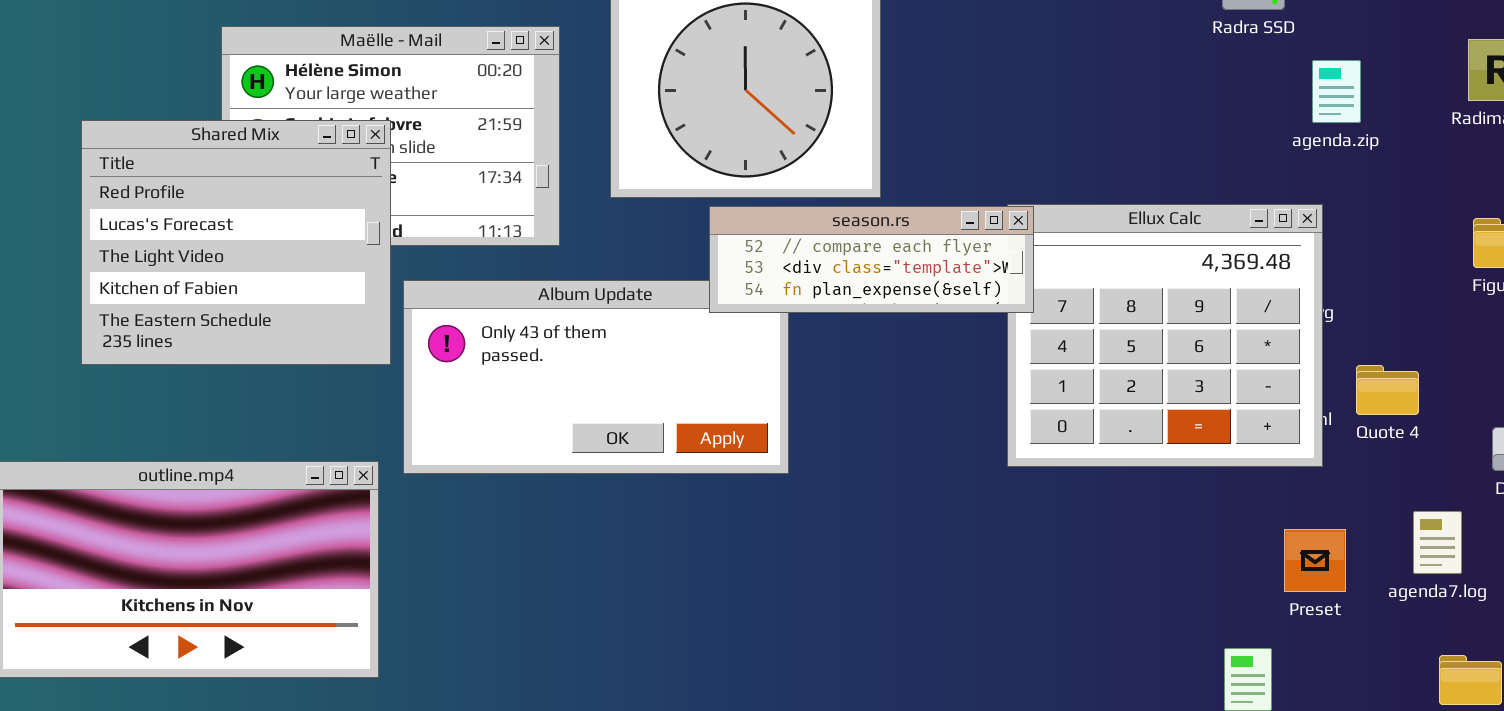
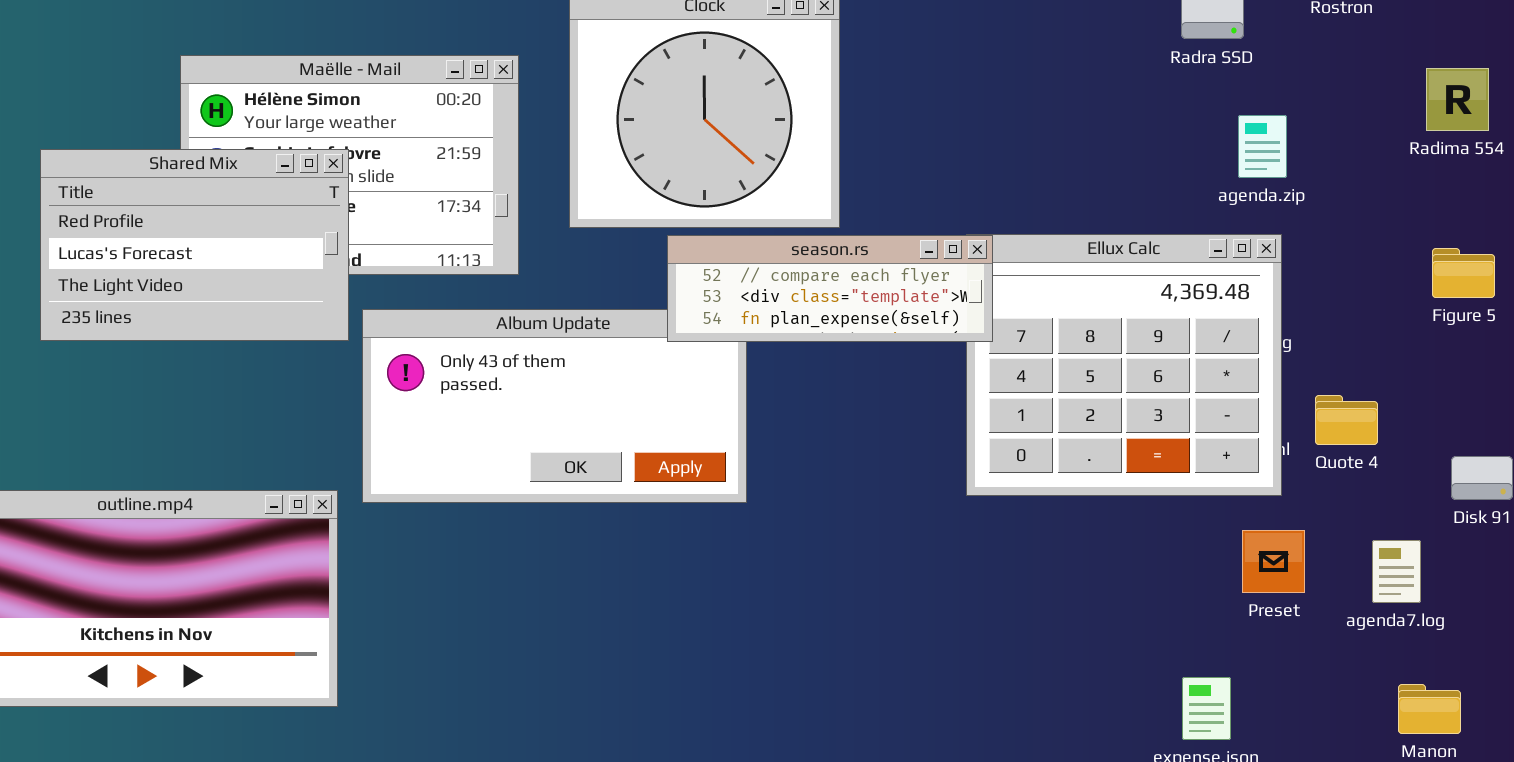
agenda.zip: [1312,60,1361,123] -> [1238,115,1287,178], moved
Shared Mix: [81,120,391,365] -> [40,149,349,341], resized
Preset: [1284,529,1346,592] -> [1242,530,1305,593], moved

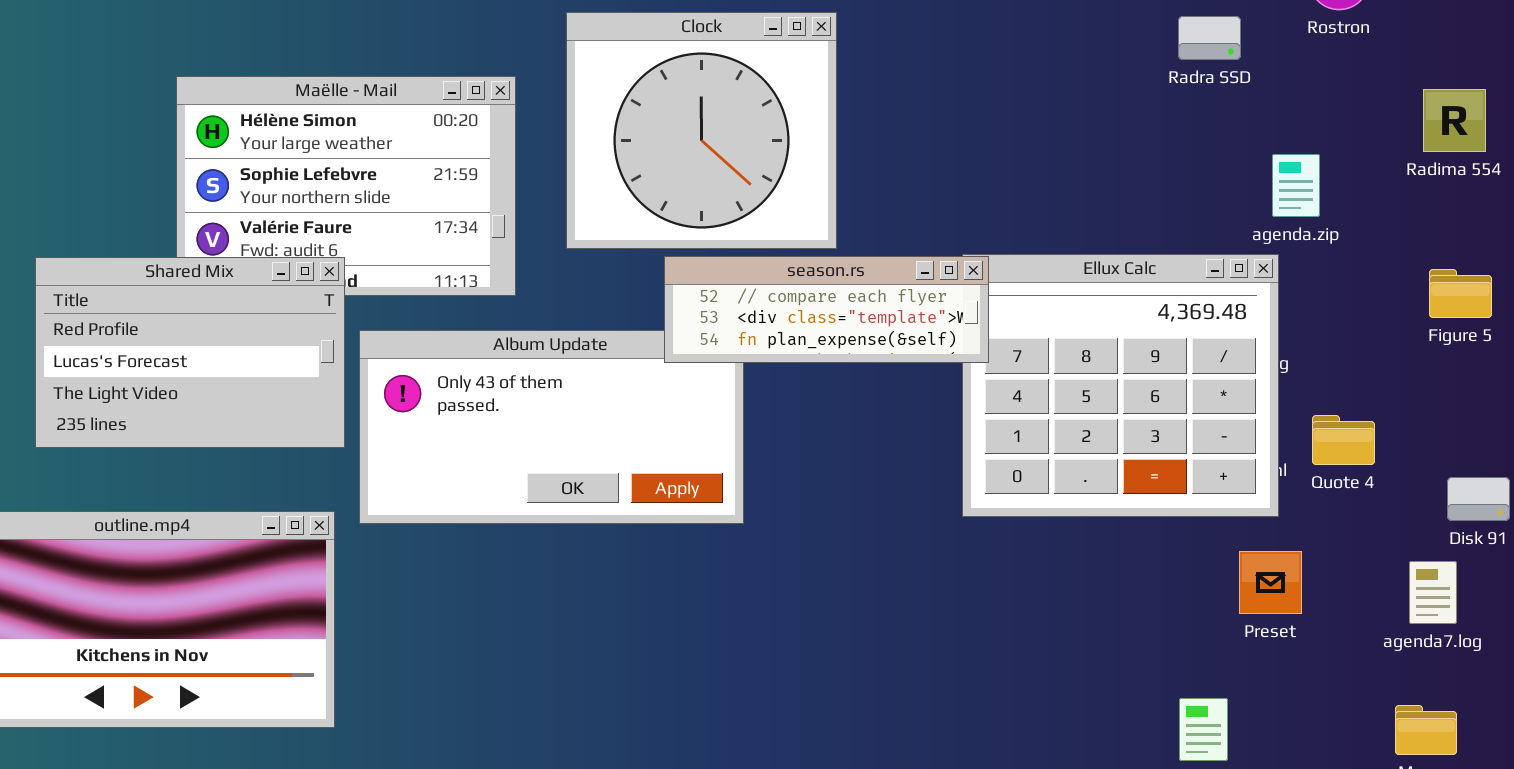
agenda.zip: [1238,115,1287,178] -> [1272,154,1320,217], moved
Shared Mix: [40,149,349,341] -> [35,257,345,448], moved
agenda7.log: [1372,540,1421,603] -> [1409,561,1457,624], moved

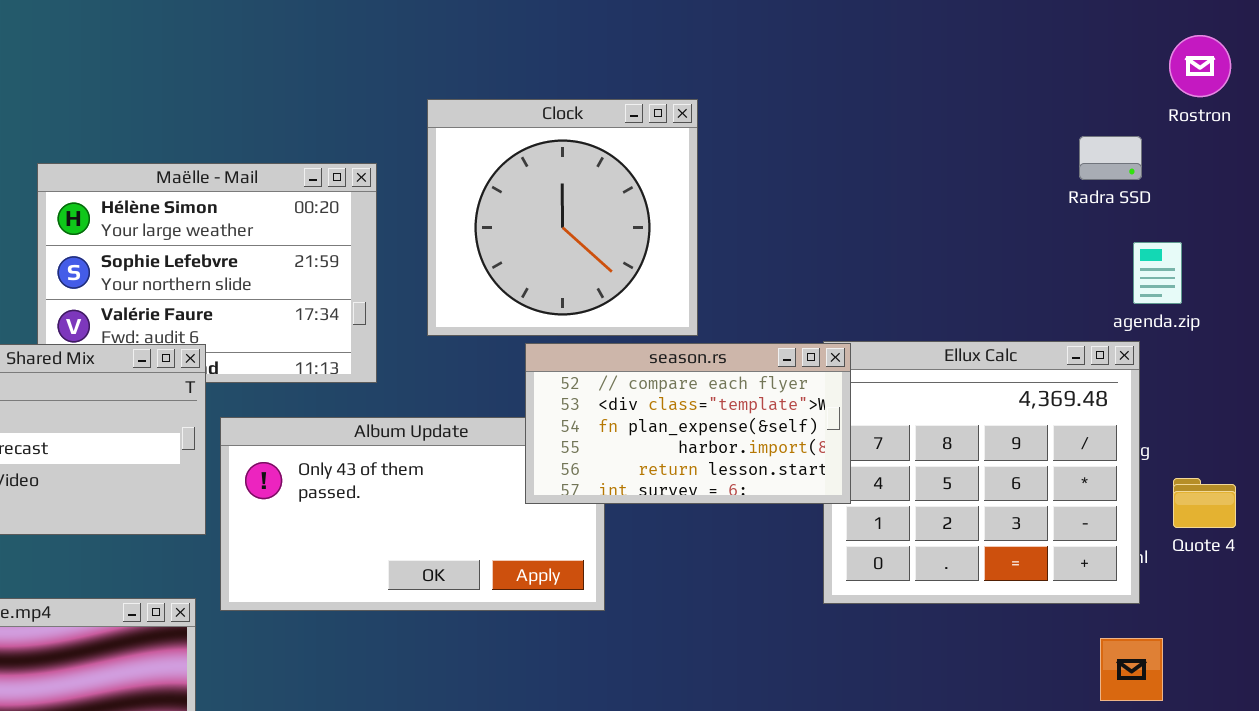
Radra SSD: [1178,16,1241,60] -> [1079,136,1142,180], moved
season.rs: [664,256,989,363] -> [525,343,851,504], resized
Quote 4: [1312,415,1375,465] -> [1173,478,1236,528], moved

